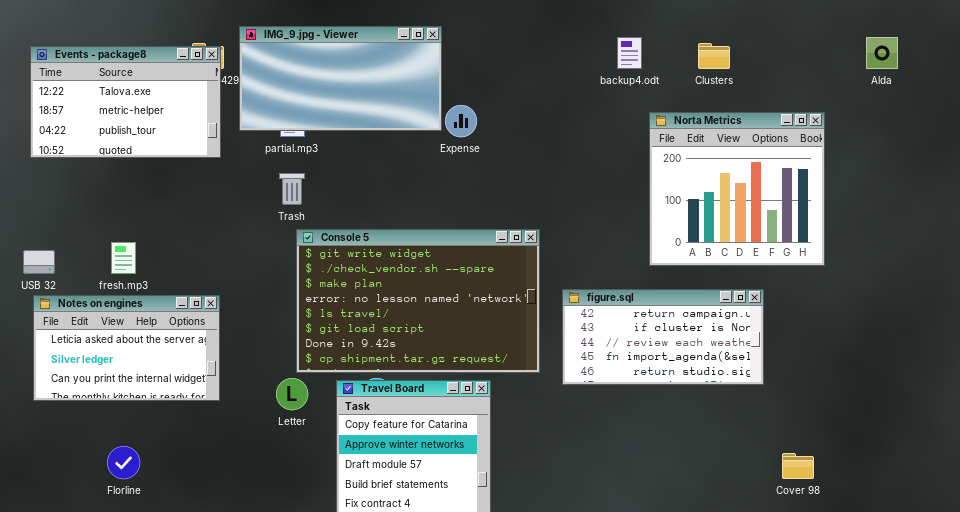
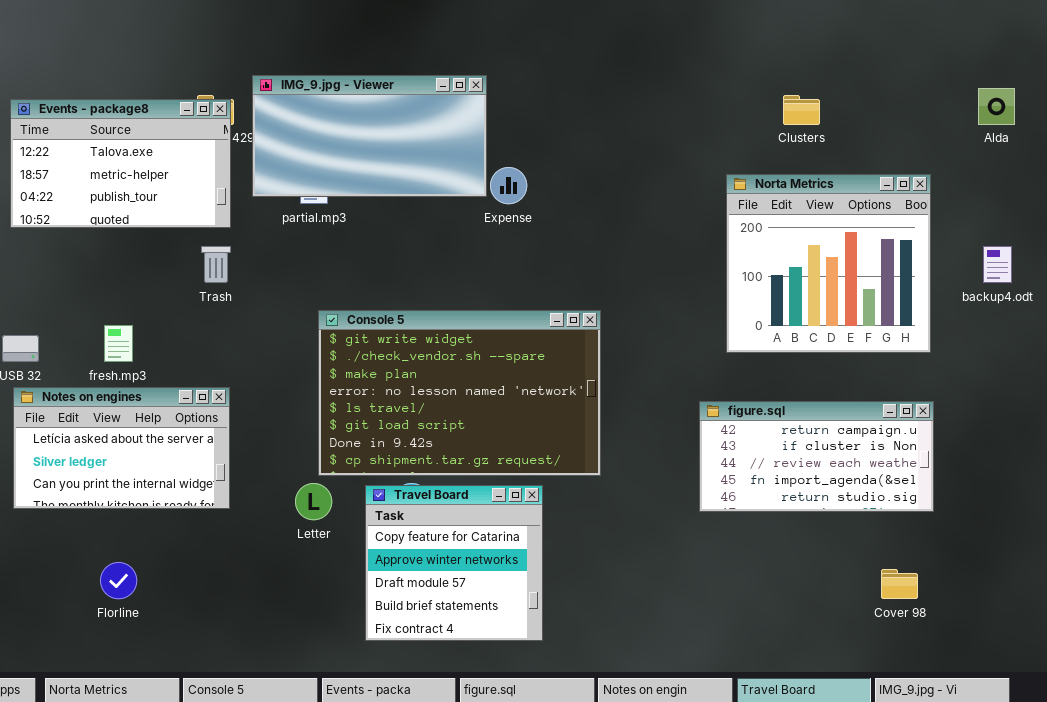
backup4.odt: [617,37,642,69] -> [983,246,1012,283], moved
Trash: [279,173,305,205] -> [201,246,231,283], moved
figure.sql: [562,289,764,385] -> [699,401,934,512], moved

